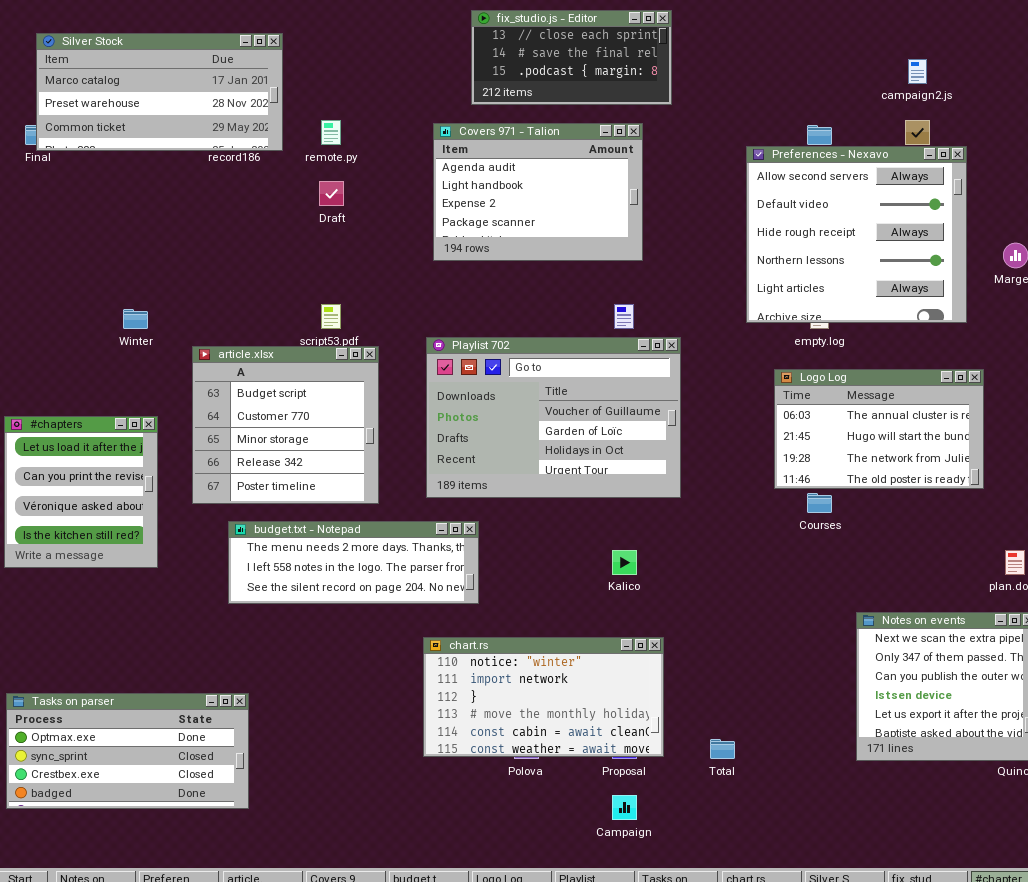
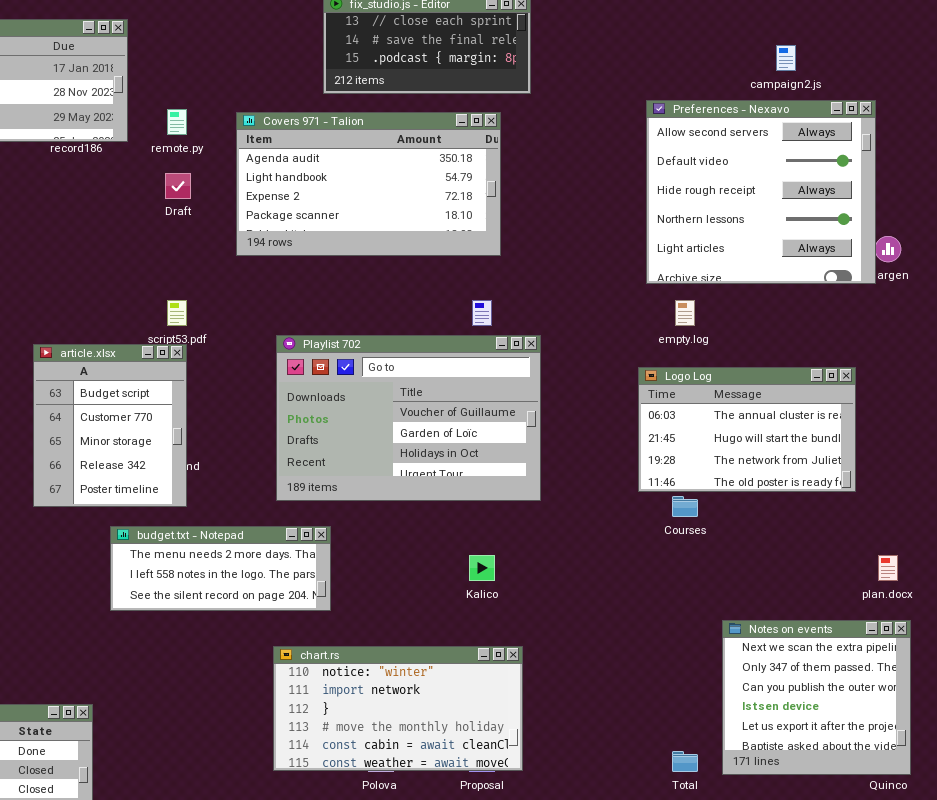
Covers 971 - Talion: [433,123,643,261] -> [236,112,501,256], resized
Preferences - Nexavo: [746,146,967,323] -> [646,100,876,284], moved
article.xlsx: [192,346,379,504] -> [33,344,187,507], resized
budget.txt - Notepad: [228,521,479,604] -> [110,526,331,611], resized
Total: [710,739,735,759] -> [672,751,698,772], moved

